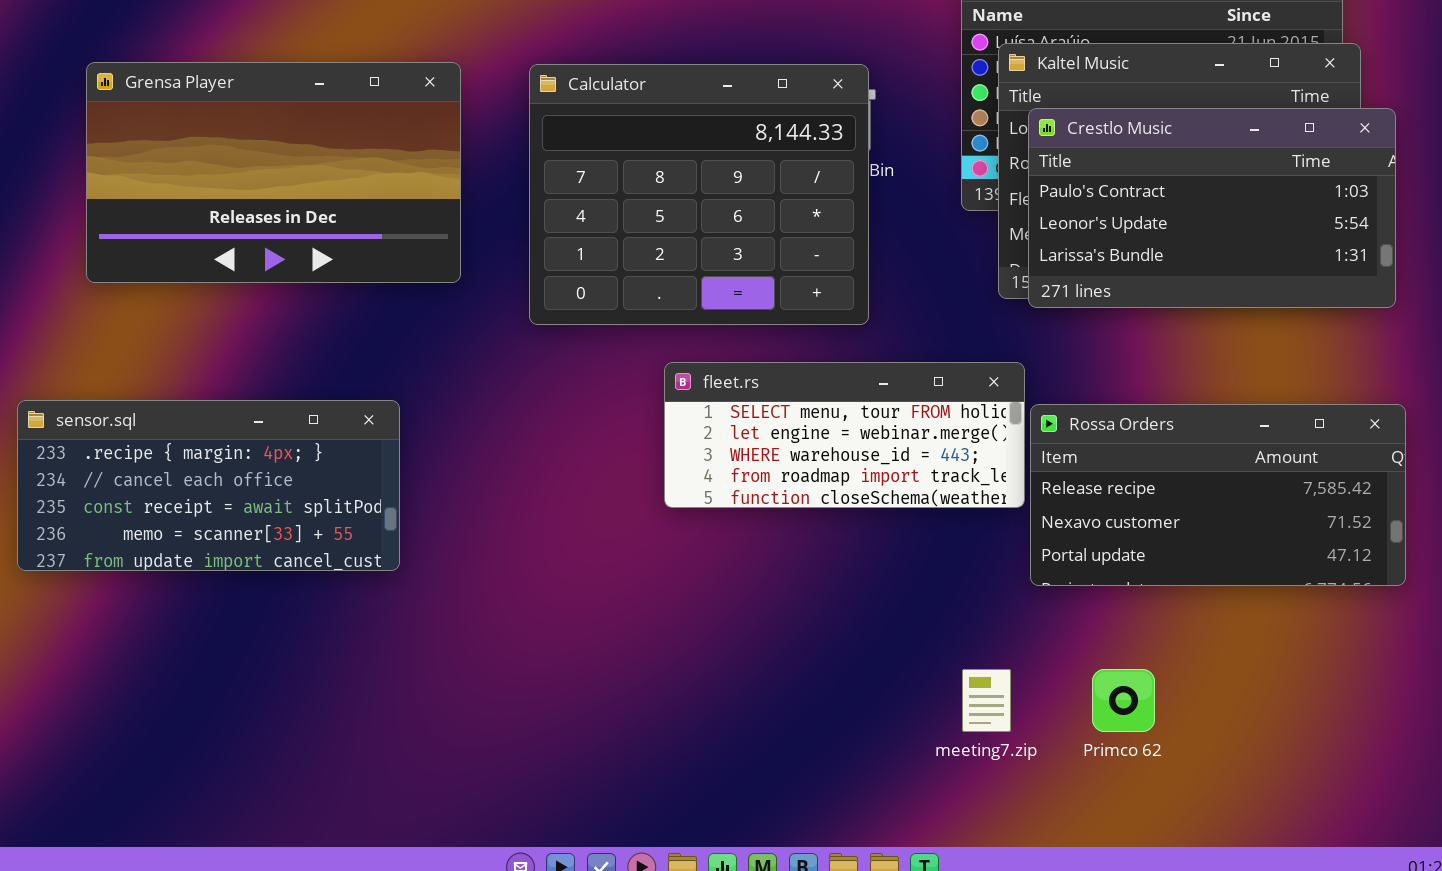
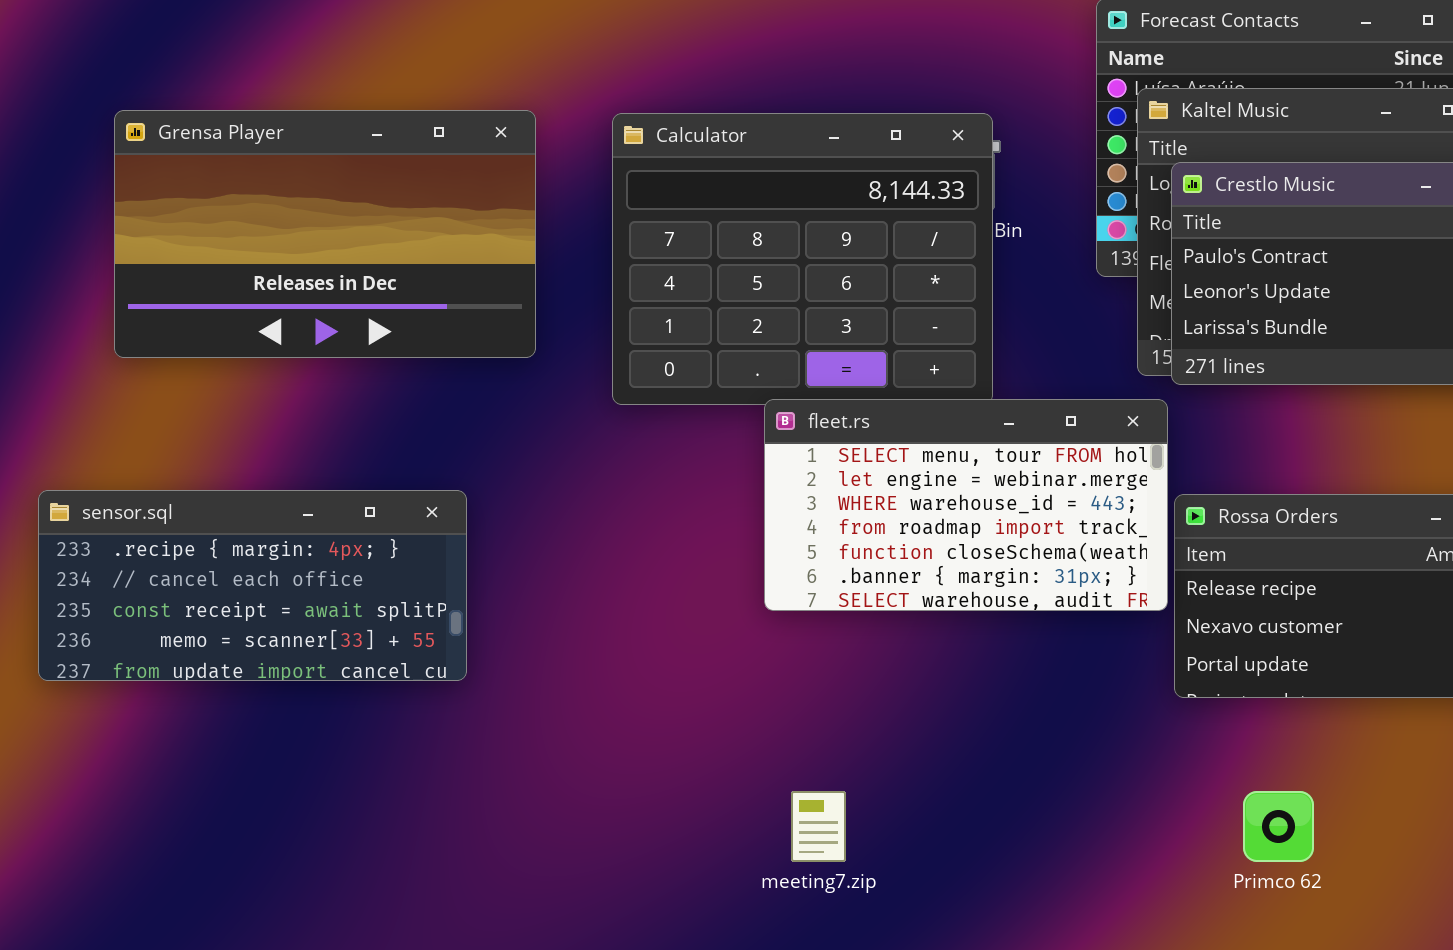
fleet.rs: [664,362,1025,508] -> [764,399,1168,611], resized
meeting7.zip: [962,669,1011,732] -> [791,791,846,862], moved

